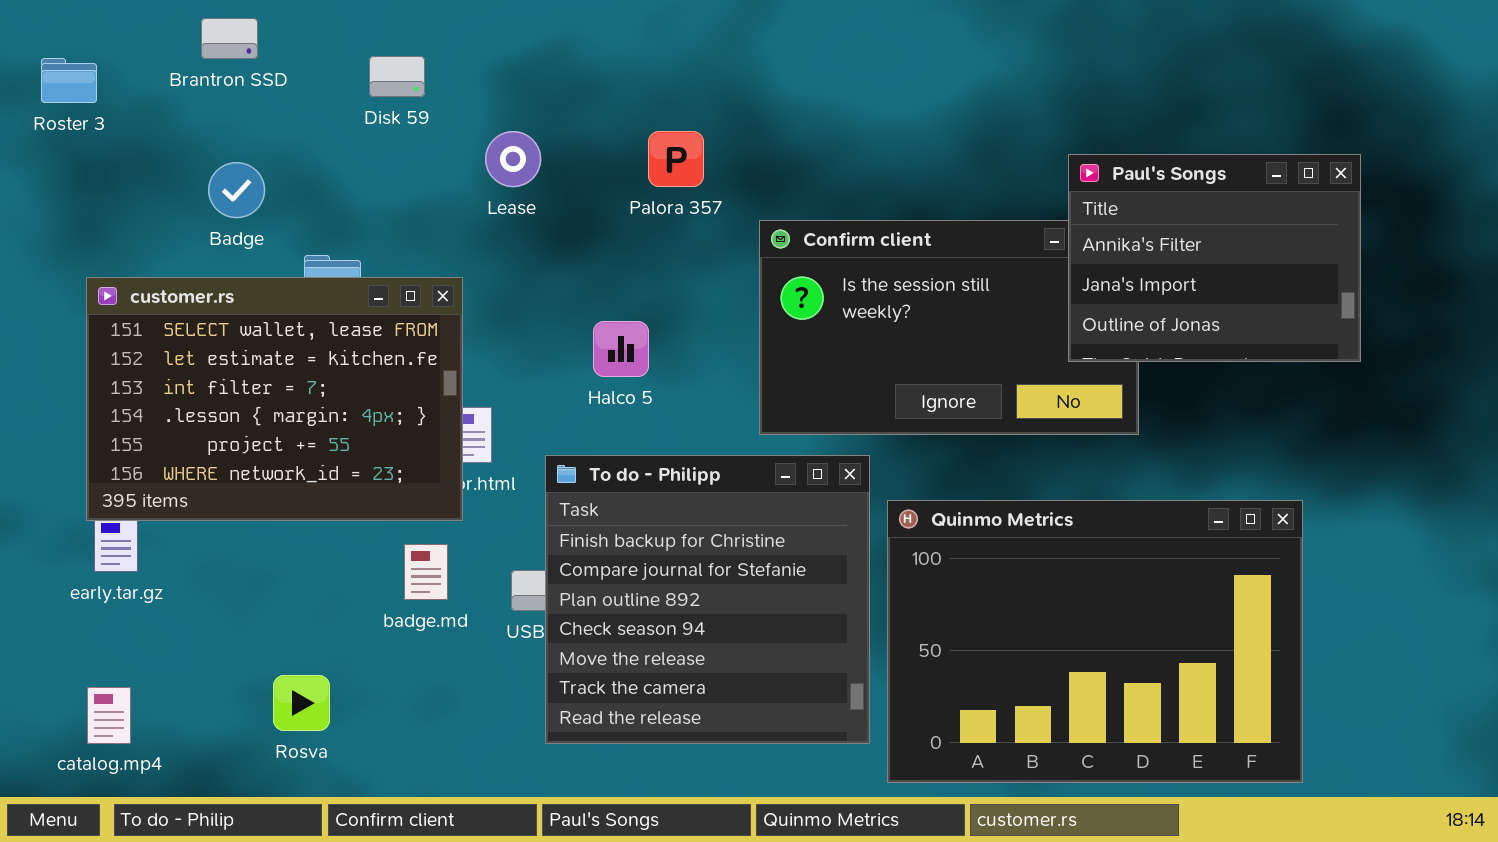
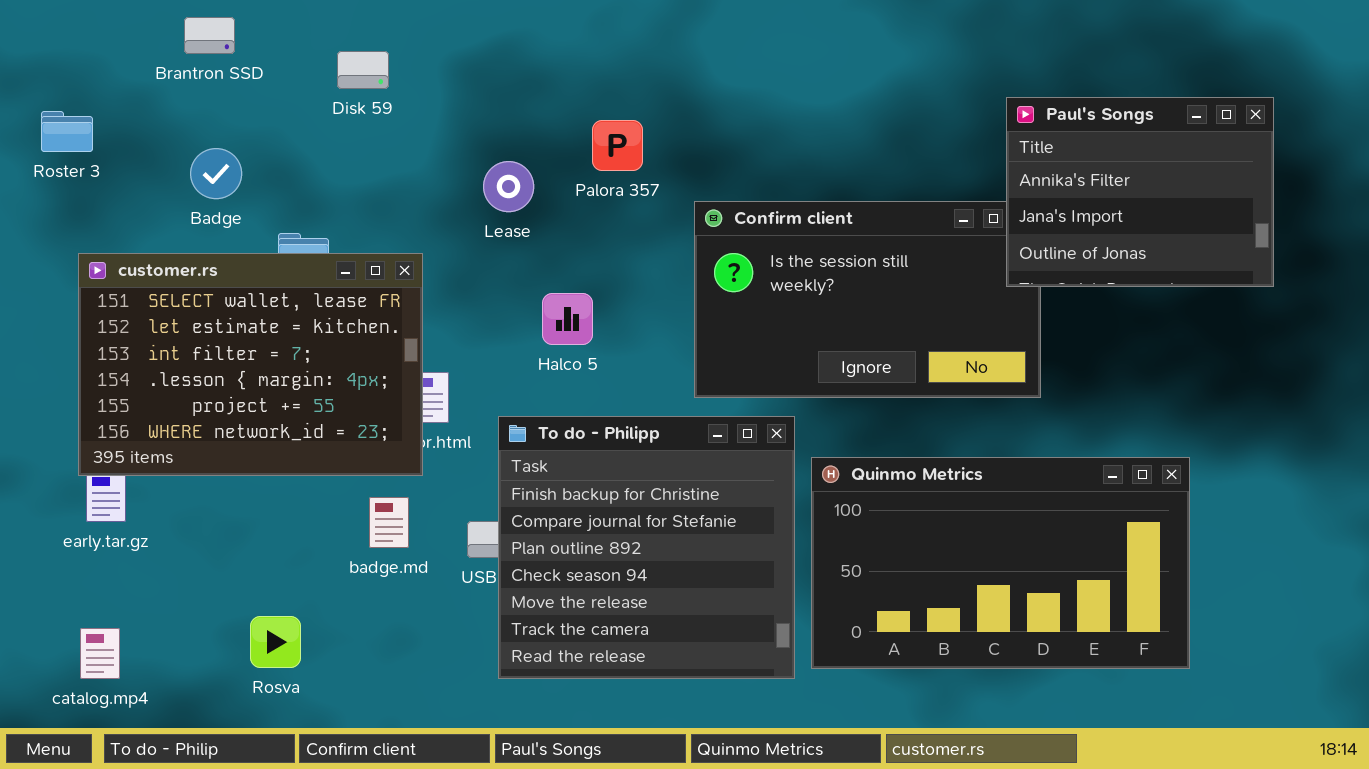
Roster 3: [41,58,97,103] -> [41,111,93,152], moved
Lease: [485,131,541,187] -> [483,161,534,212], moved
Paul's Songs: [1068,154,1361,362] -> [1006,97,1274,287], moved
Quinmo Metrics: [887,500,1303,783] -> [811,457,1190,669], resized

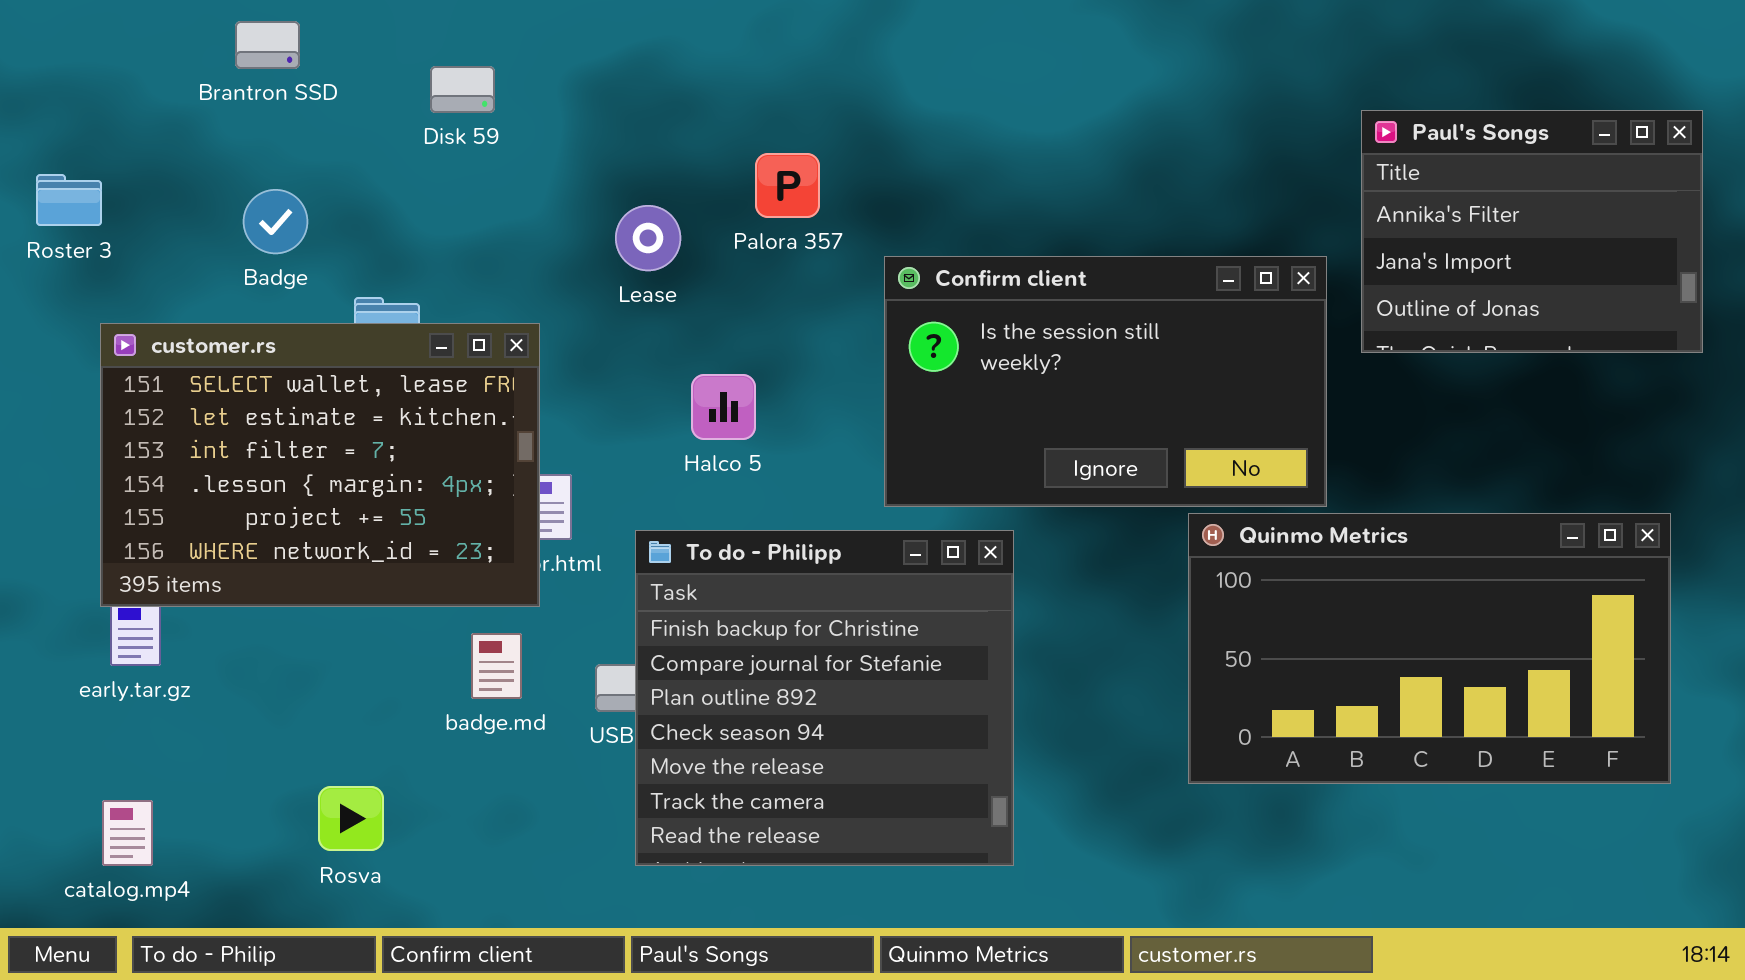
Paul's Songs: [1006,97,1274,287] -> [1361,110,1703,353], moved
Roster 3: [41,111,93,152] -> [36,174,102,226], moved
Quinmo Metrics: [811,457,1190,669] -> [1188,513,1671,784], moved

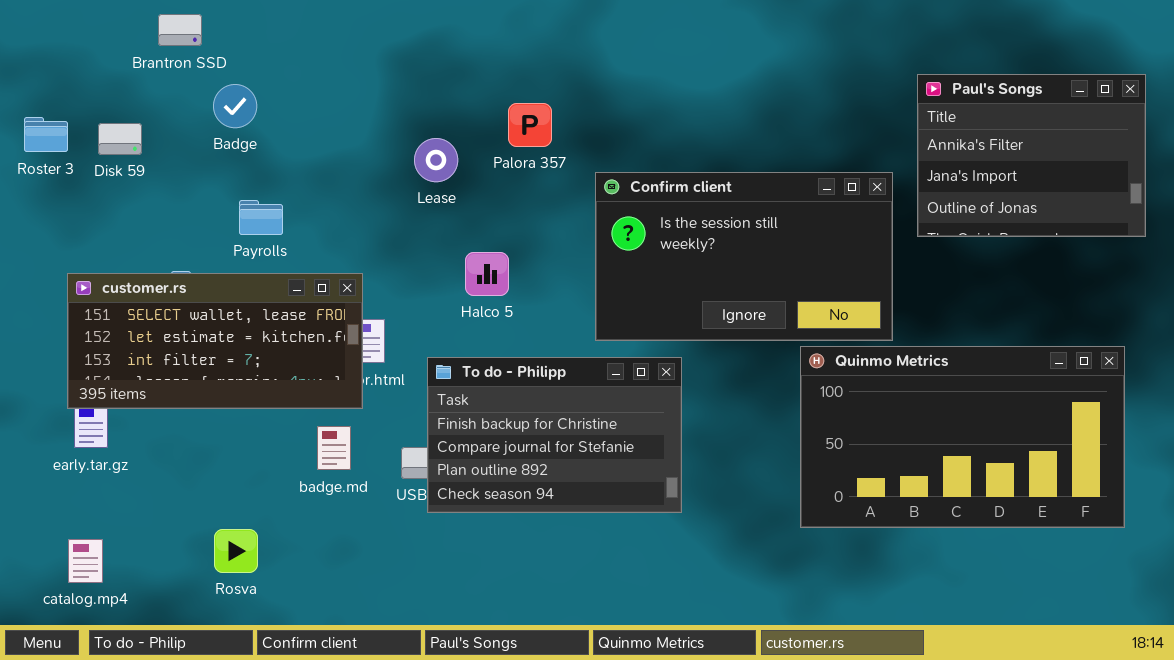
Disk 59: [430,66,495,113] -> [98,123,142,155], moved
Badge: [243,189,308,254] -> [213,84,257,128], moved
customer.rs: [100,323,540,607] -> [67,273,363,409], resized
To do - Philipp: [635,530,1014,866] -> [427,357,682,513], resized

